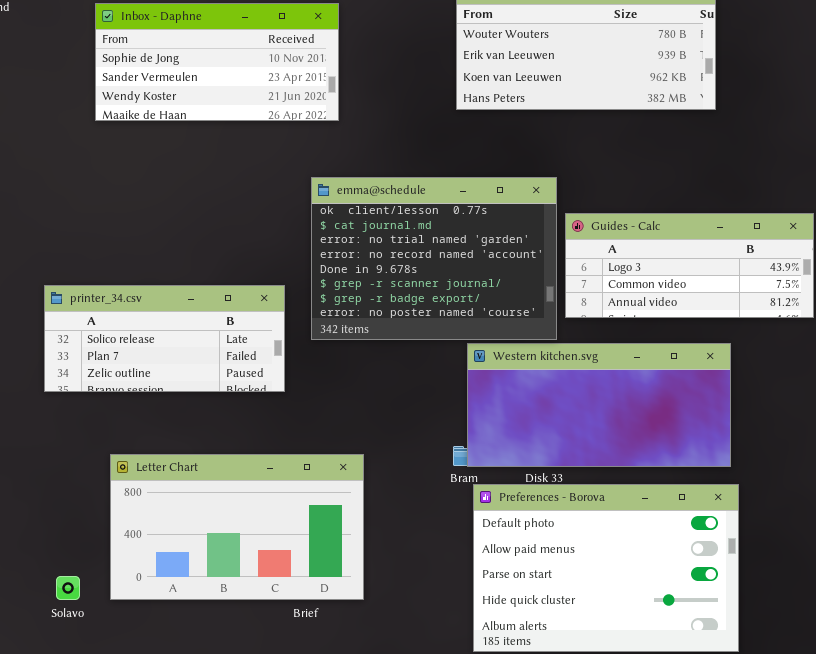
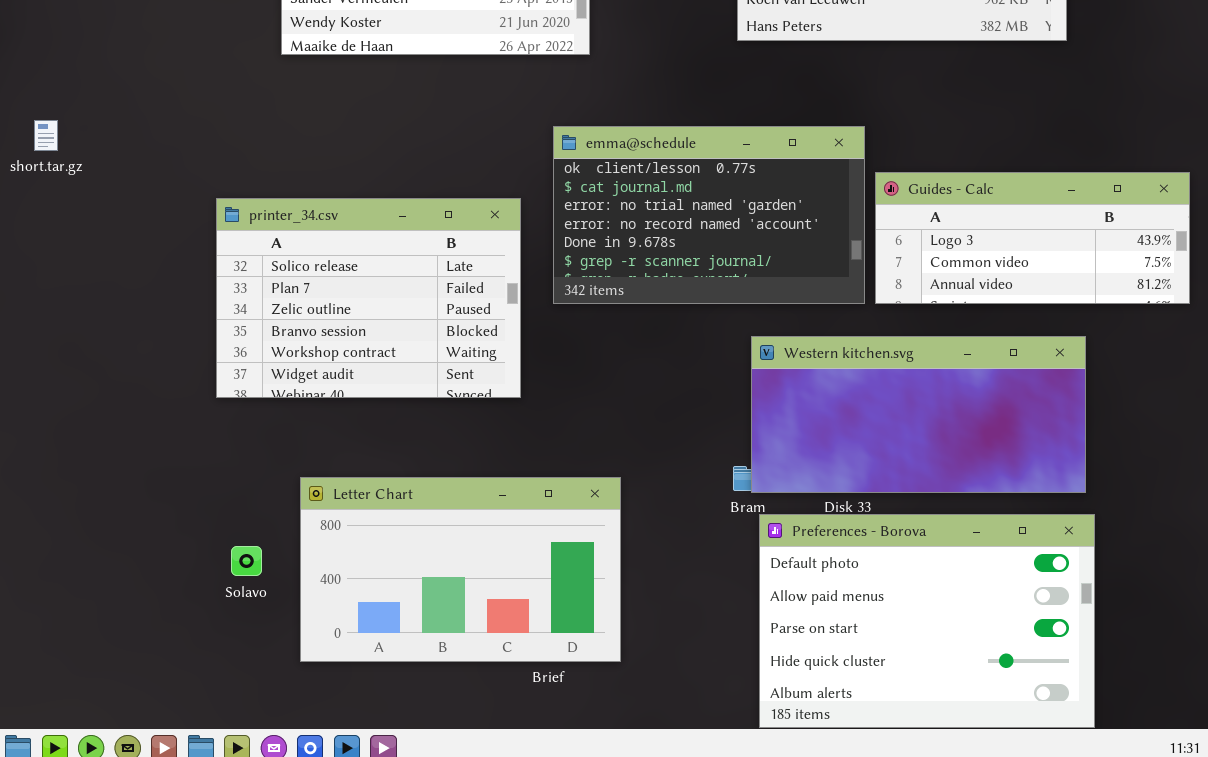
emma@schedule: [311,177,557,340] -> [553,126,865,304], resized
printer_34.csv: [44,285,285,392] -> [216,198,521,398], resized
Solavo: [56,576,80,600] -> [231,546,262,576], moved

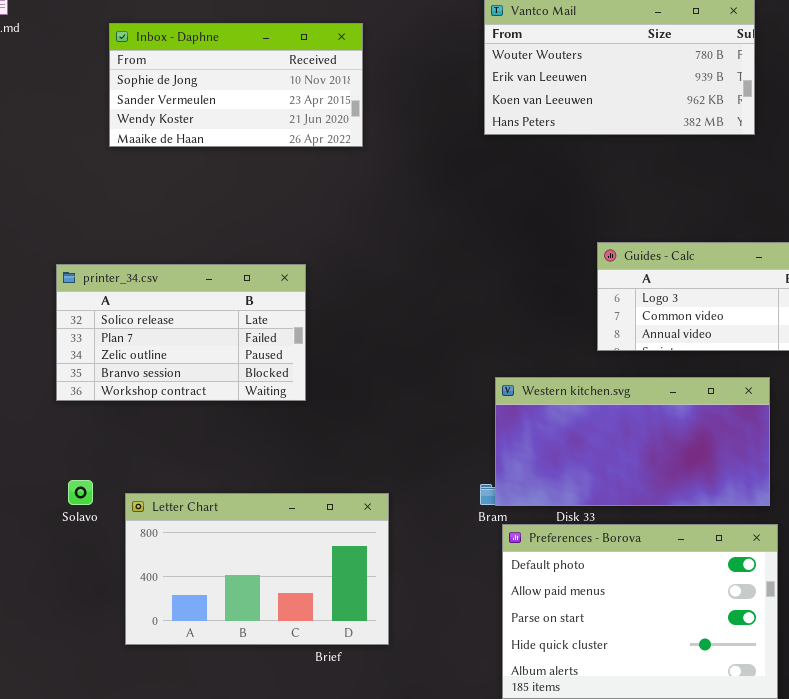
emma@schedule: [553,126,865,304] -> none, closed
printer_34.csv: [216,198,521,398] -> [56,264,306,401], resized
Solavo: [231,546,262,576] -> [68,480,93,505], moved

